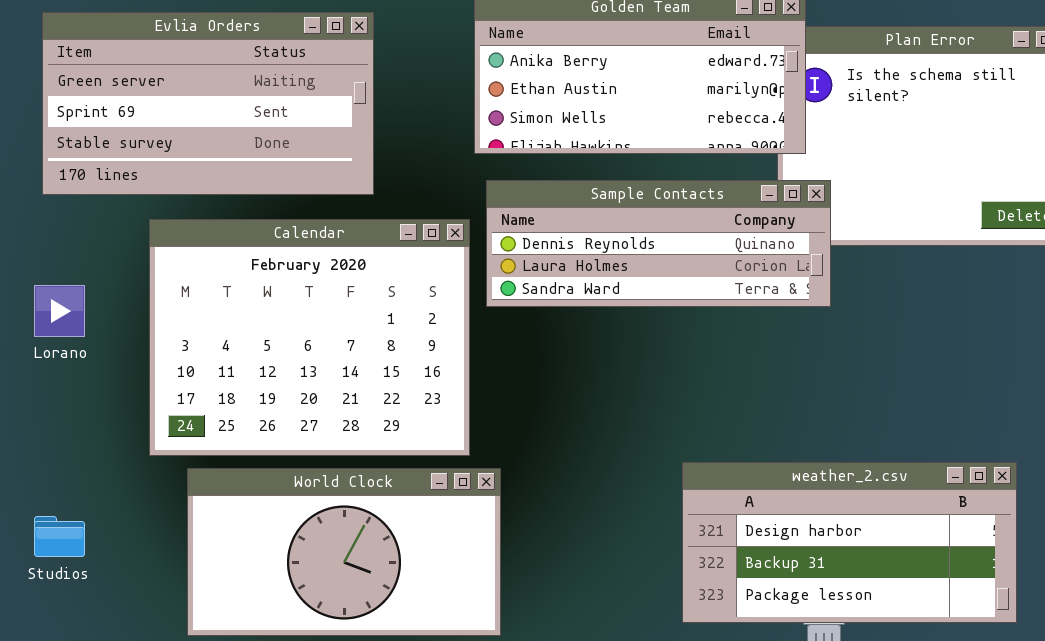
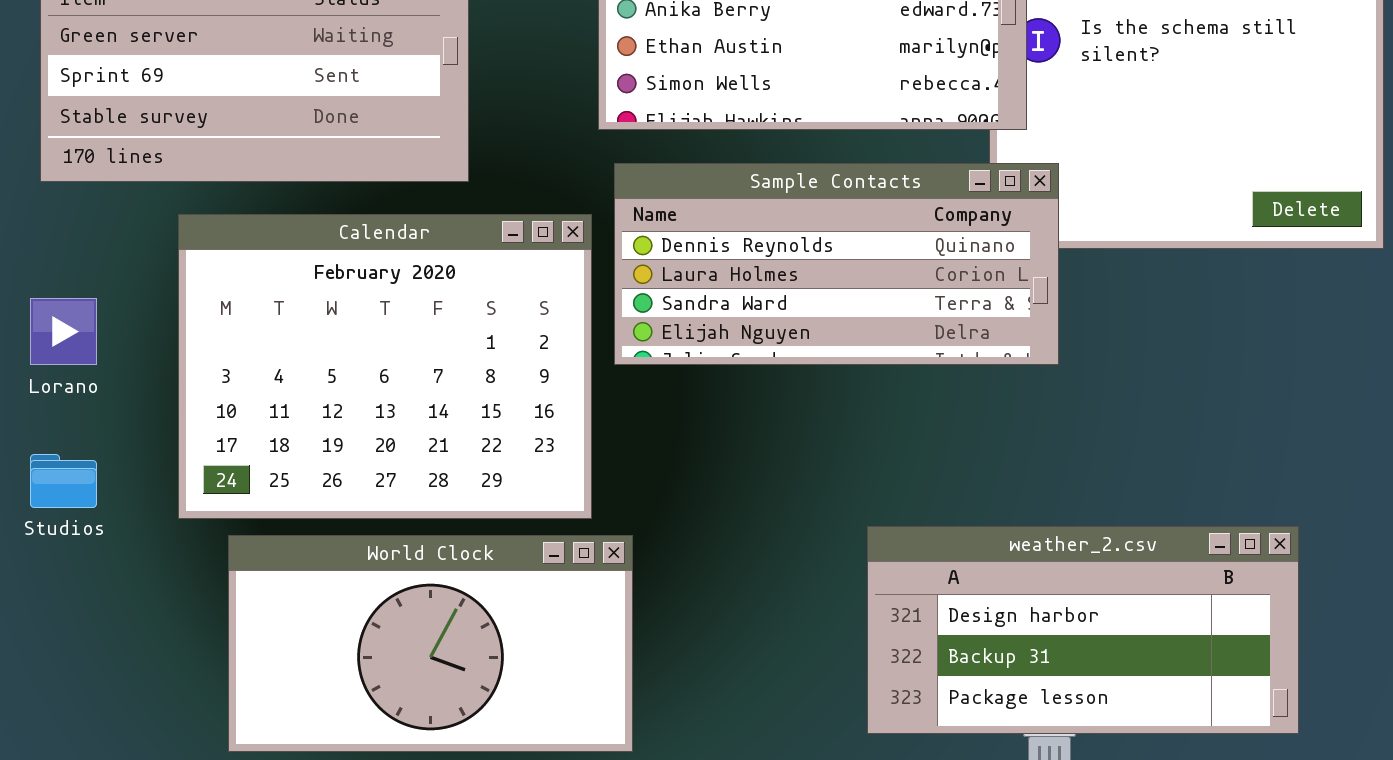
Sample Contacts: [486,180,831,307] -> [614,163,1059,365], resized
Studios: [34,516,85,557] -> [30,454,97,508], moved

